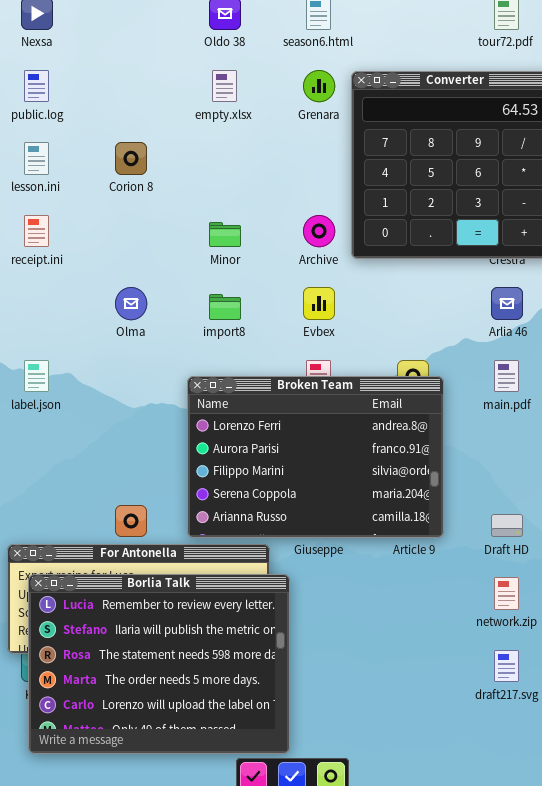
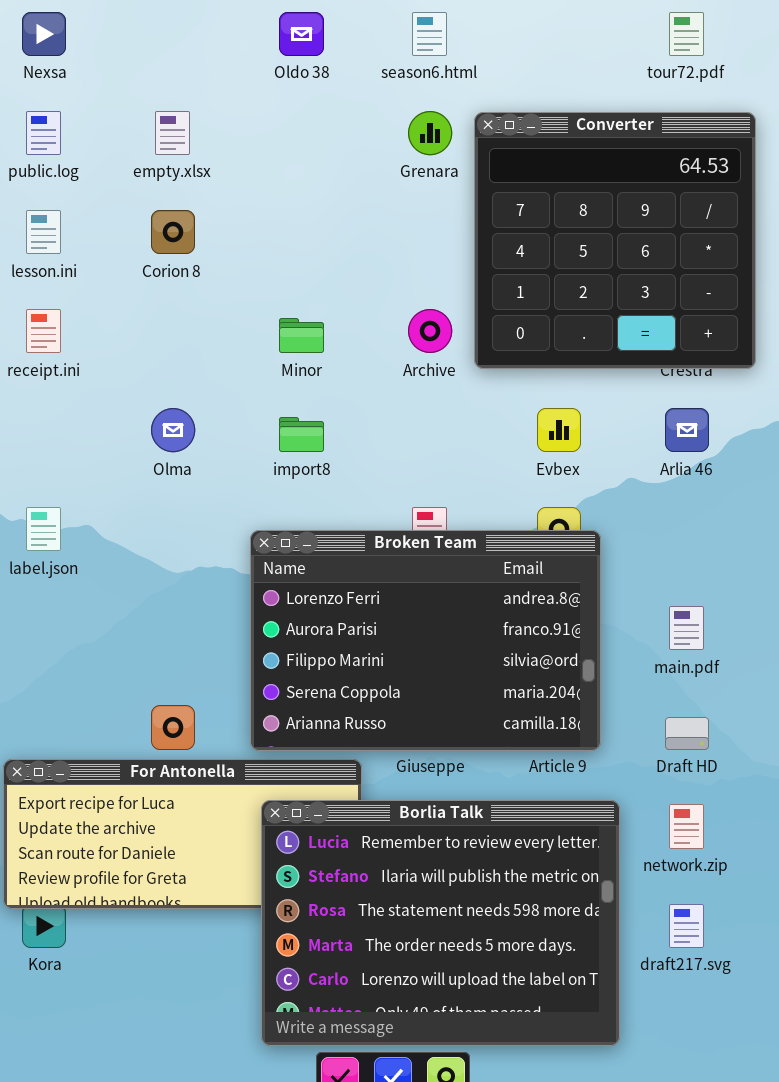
empty.xlsx: [212,70,237,102] -> [155,111,190,155], moved
Evbex: [303,287,335,320] -> [537,408,581,452], moved
main.pdf: [494,360,519,392] -> [669,606,704,650], moved
Borlia Talk: [28,574,290,754] -> [261,800,620,1046], moved

